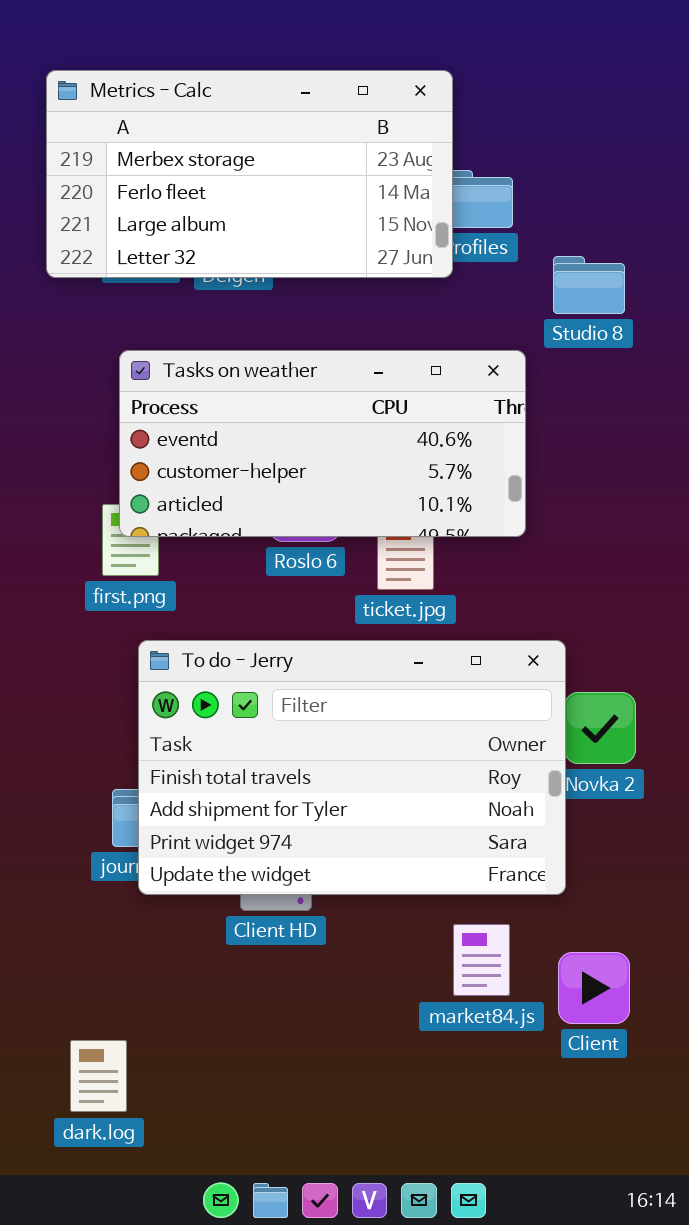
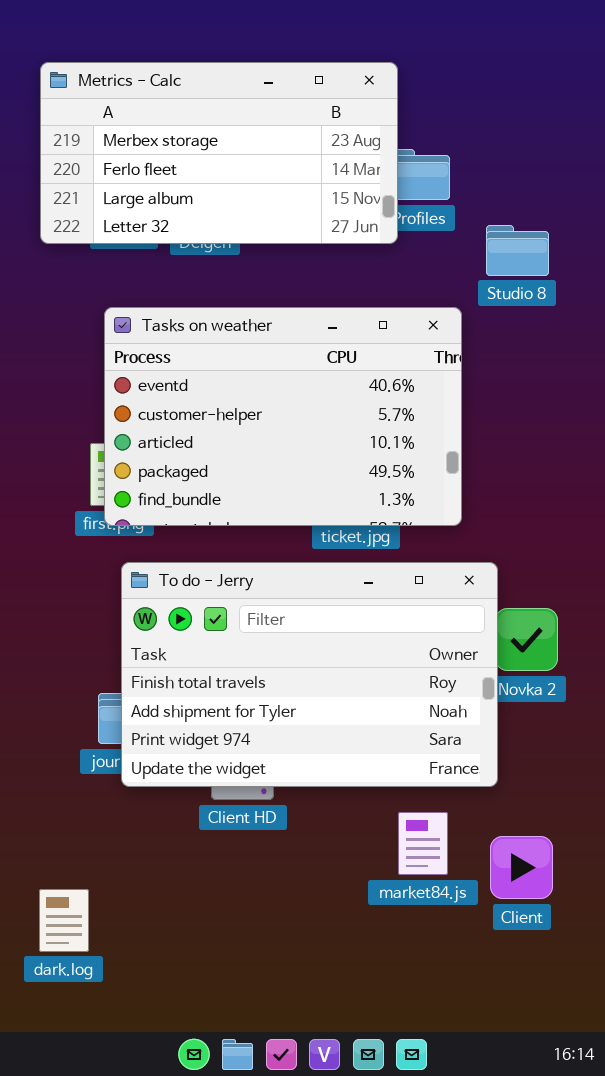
Tasks on weather: [119,350,526,537] -> [104,307,462,526], resized
dark.log: [70,1040,127,1112] -> [39,889,89,952], moved

